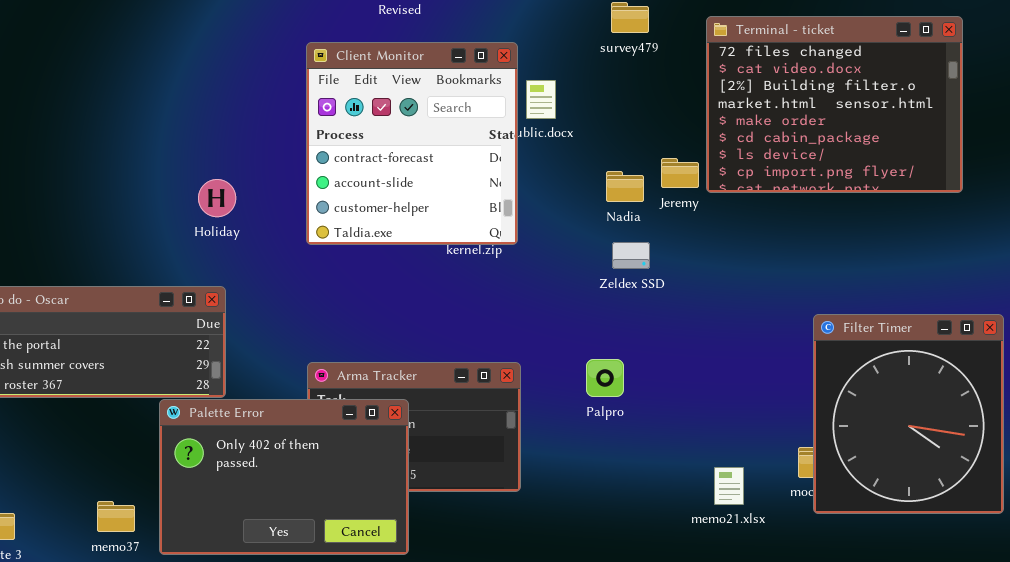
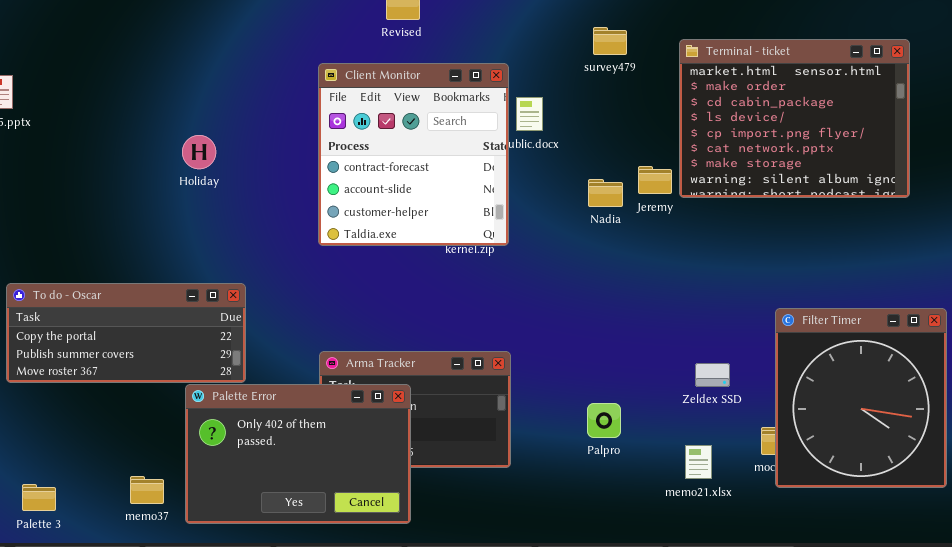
Terminal - ticket: [706,16,963,193] -> [679,39,910,198], scrolled down 3 rows
Holiday: [198,179,236,217] -> [182,135,216,169], moved
Zeldex SSD: [612,242,650,269] -> [695,363,730,387], moved
Palpro: [586,359,624,397] -> [587,403,621,438], moved

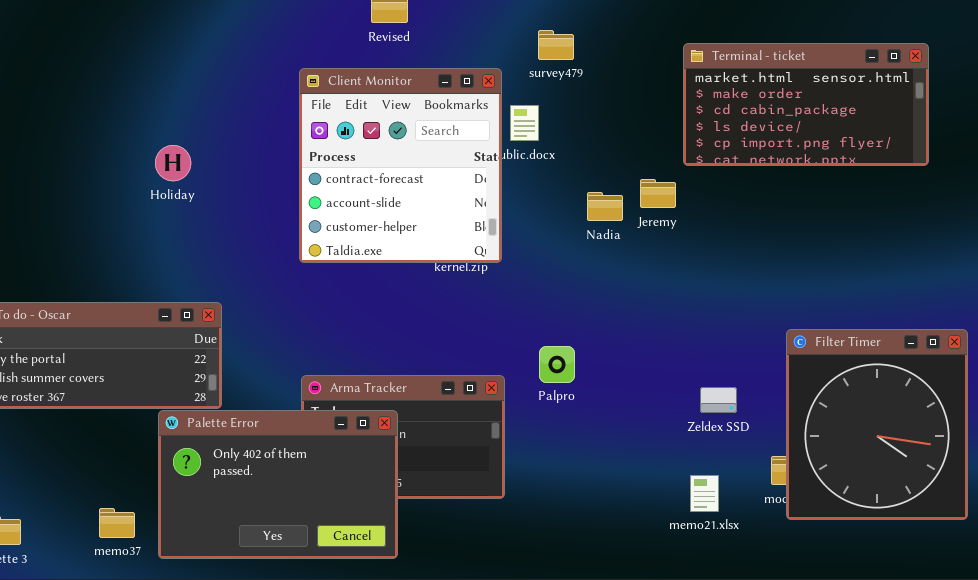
survey479: [593,27,627,55] -> [538,30,574,60], moved
Terminal - ticket: [679,39,910,198] -> [683,43,929,166], resized
Palpro: [587,403,621,438] -> [539,346,575,383], moved

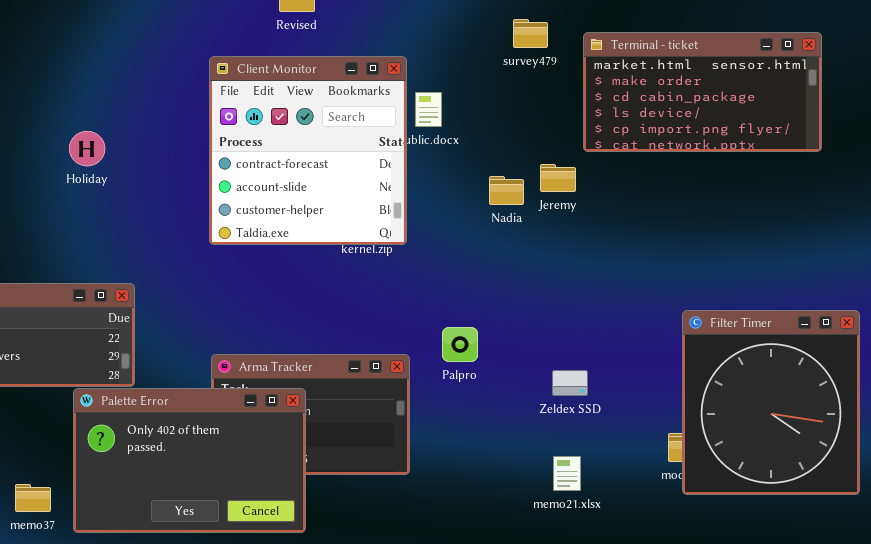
survey479: [538,30,574,60] -> [513,19,548,48], moved
Zeldex SSD: [700,387,737,413] -> [552,370,588,396], moved
memo21.xlsx: [690,475,719,512] -> [553,456,581,491], moved

